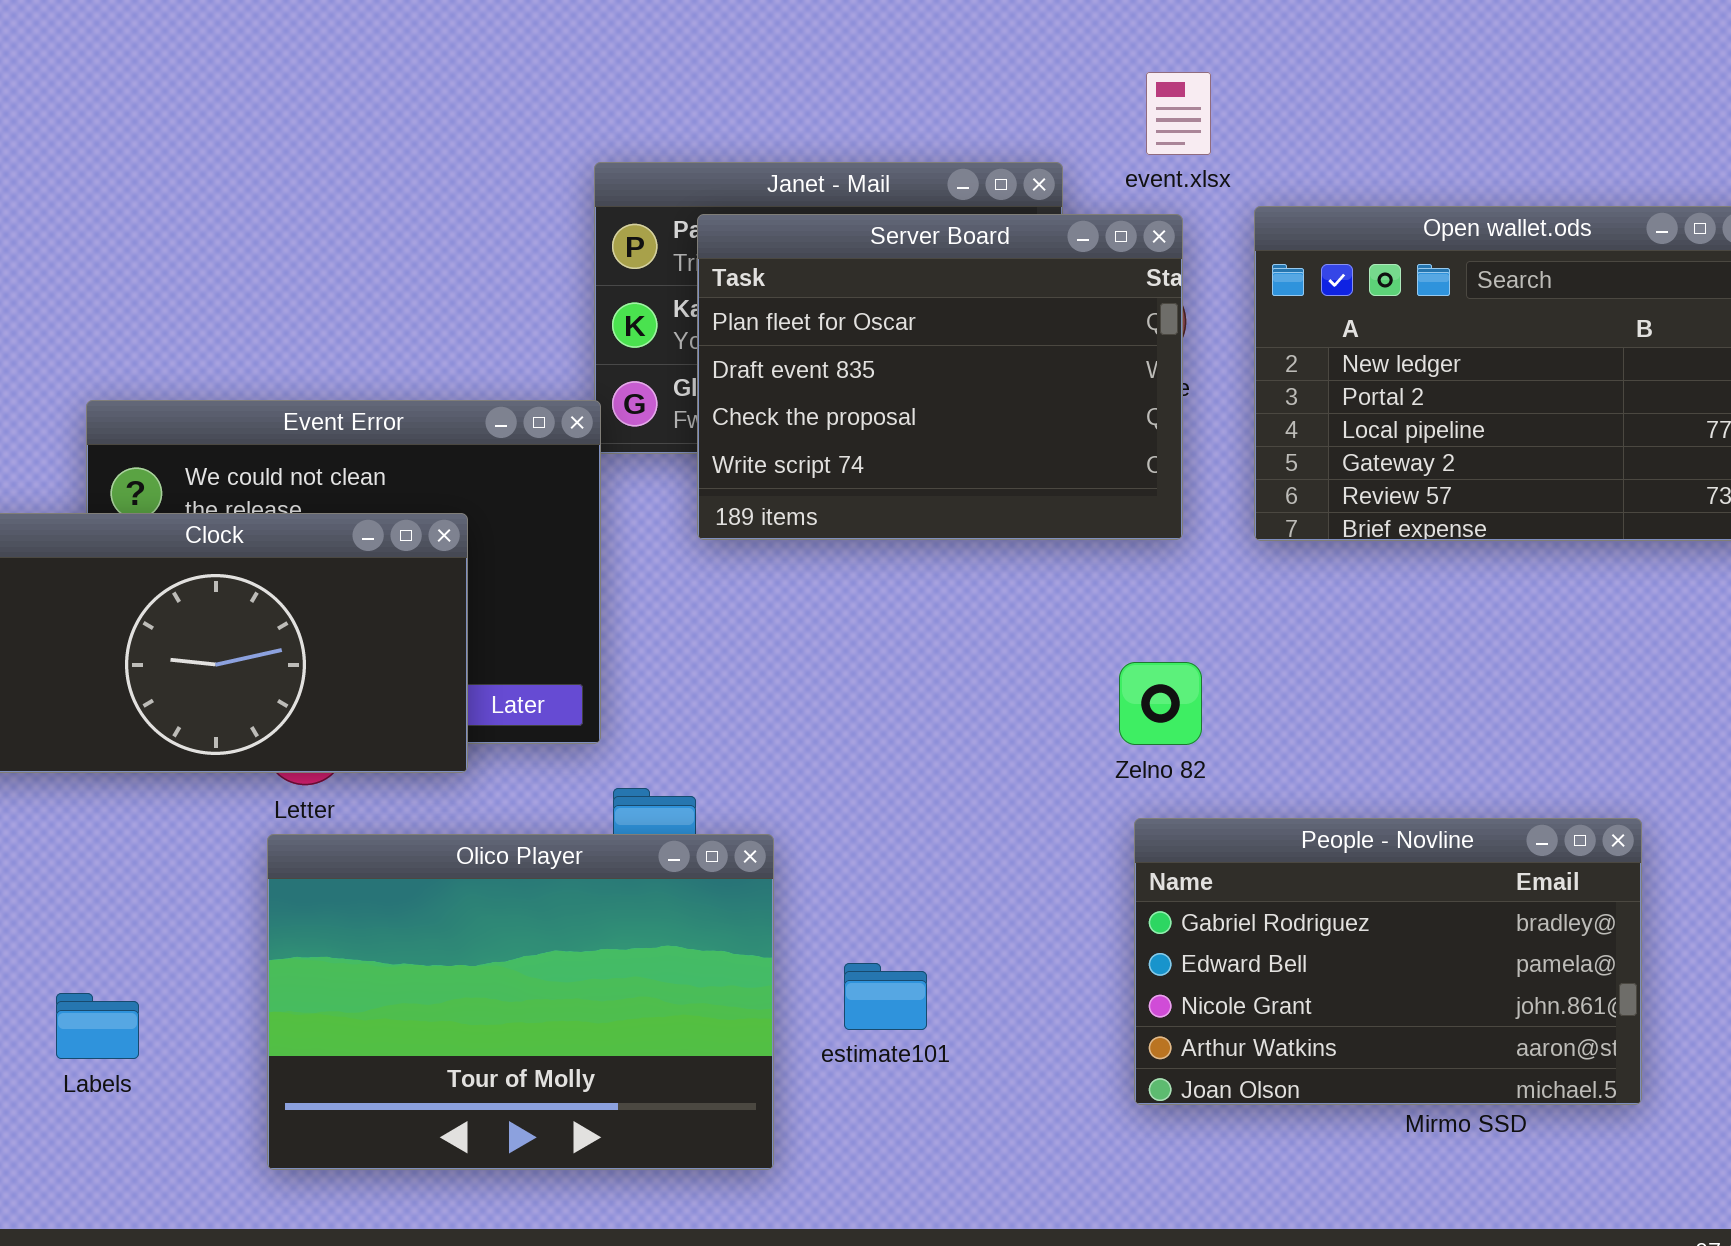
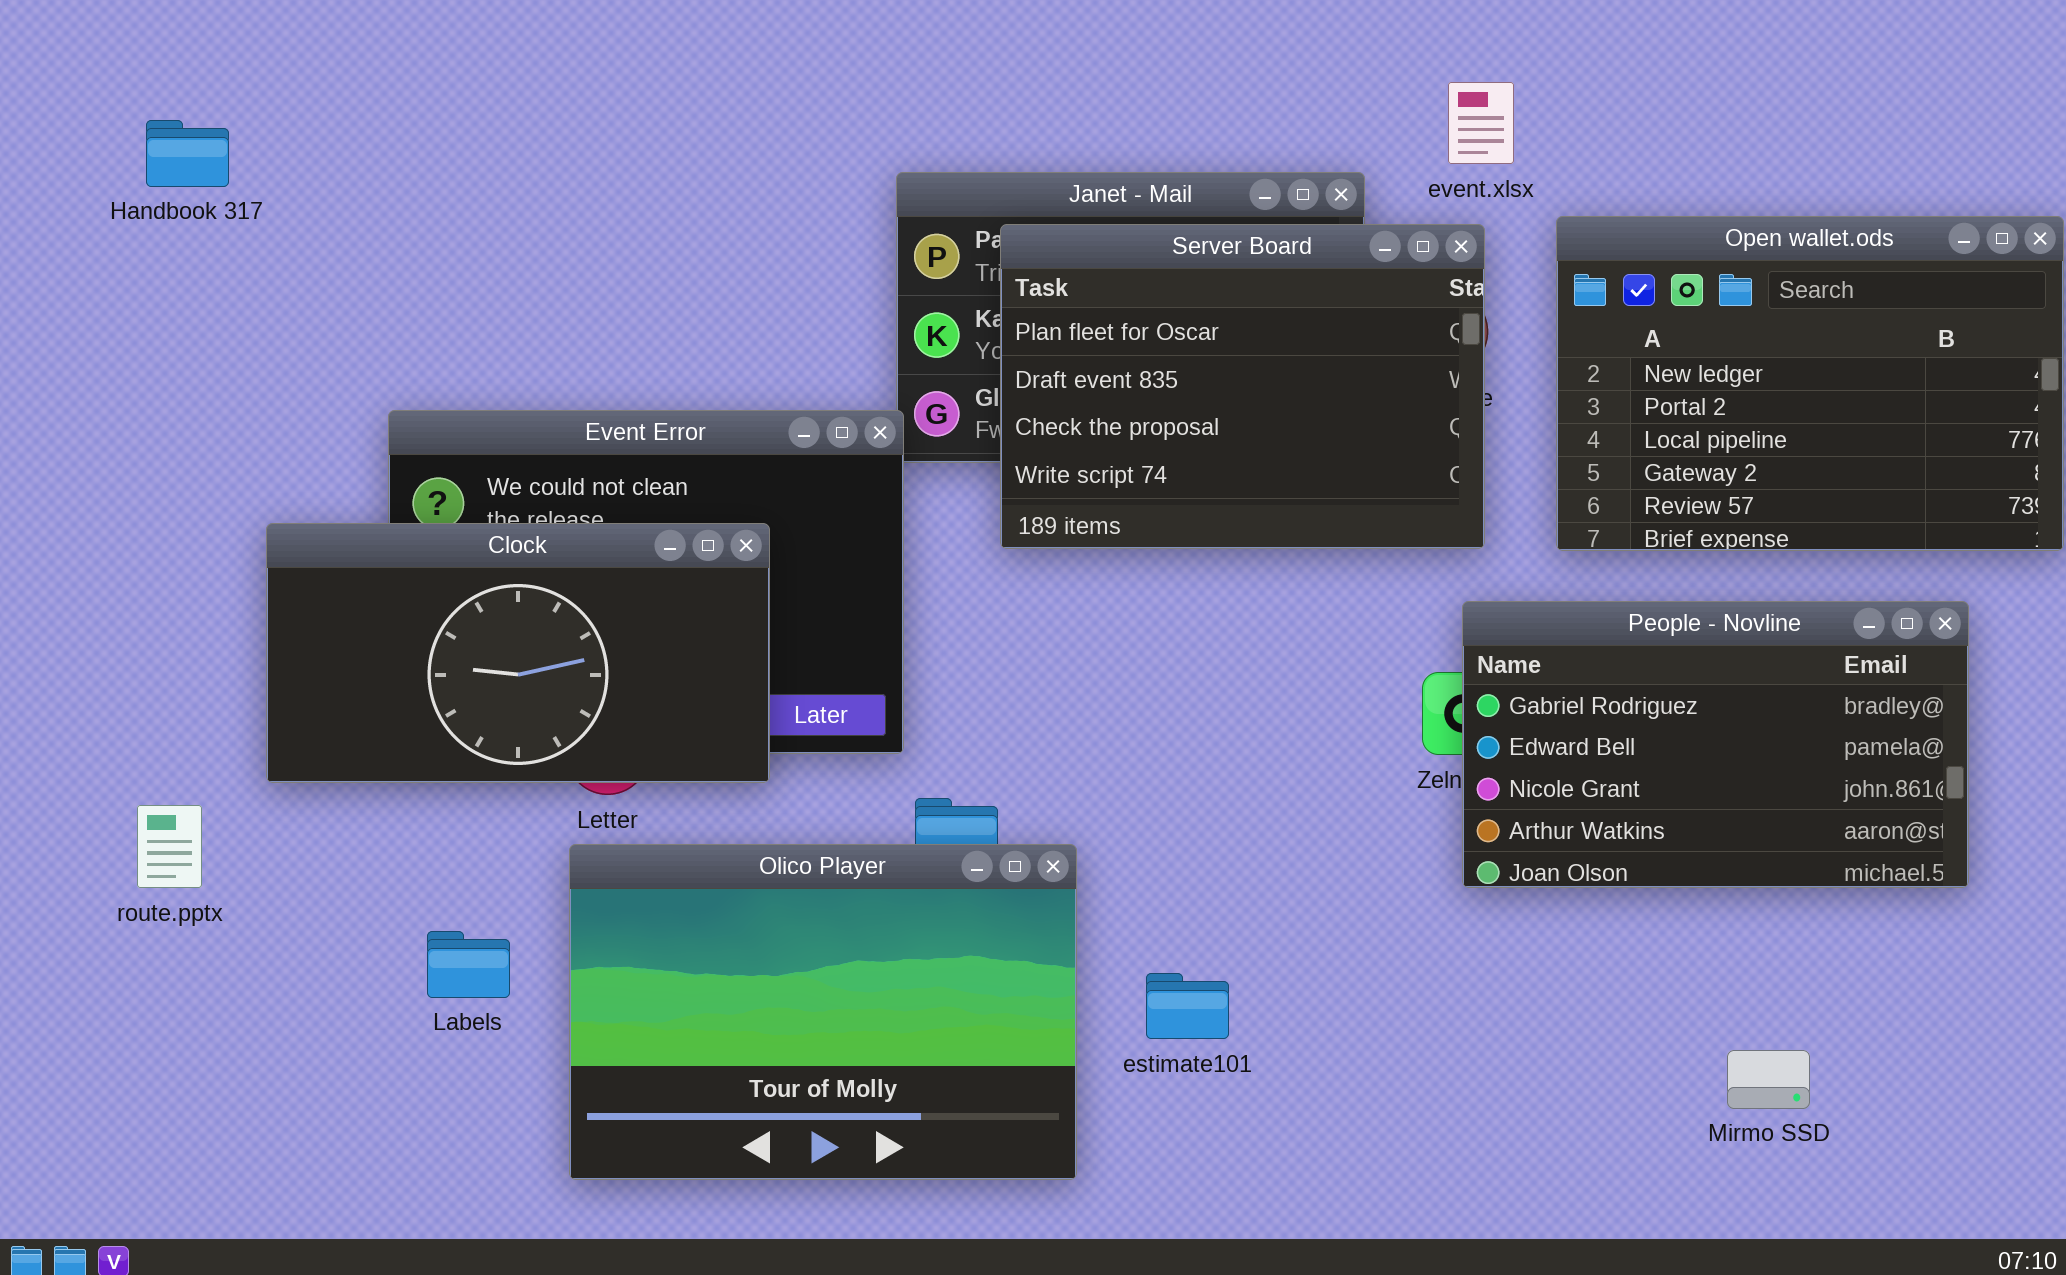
People - Novline: [1134,818,1642,1105] -> [1462,601,1969,888], moved
Labels: [56,993,139,1059] -> [427,931,510,998], moved

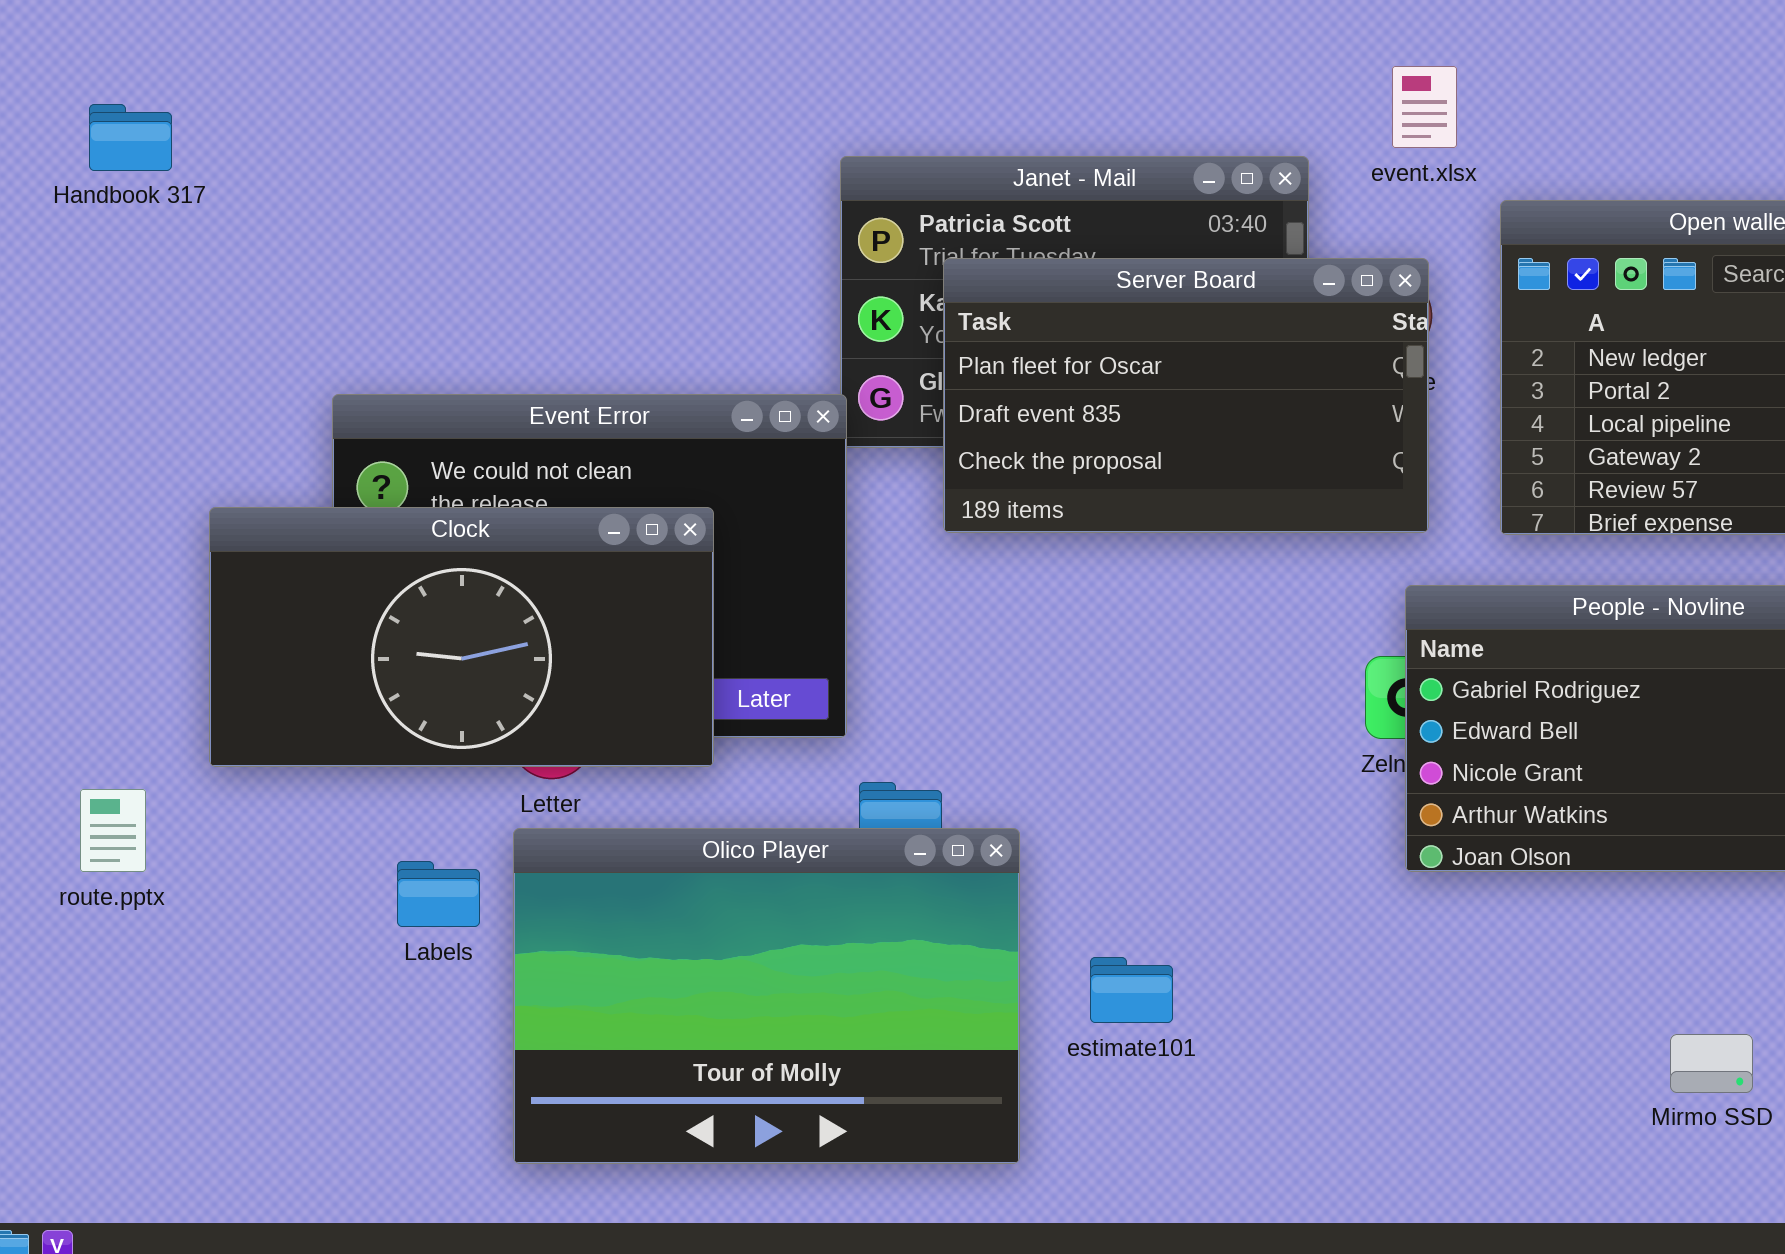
Server Board: [1000,224,1485,549] -> [943,258,1429,533], resized
Labels: [427,931,510,998] -> [397,861,480,927], moved

